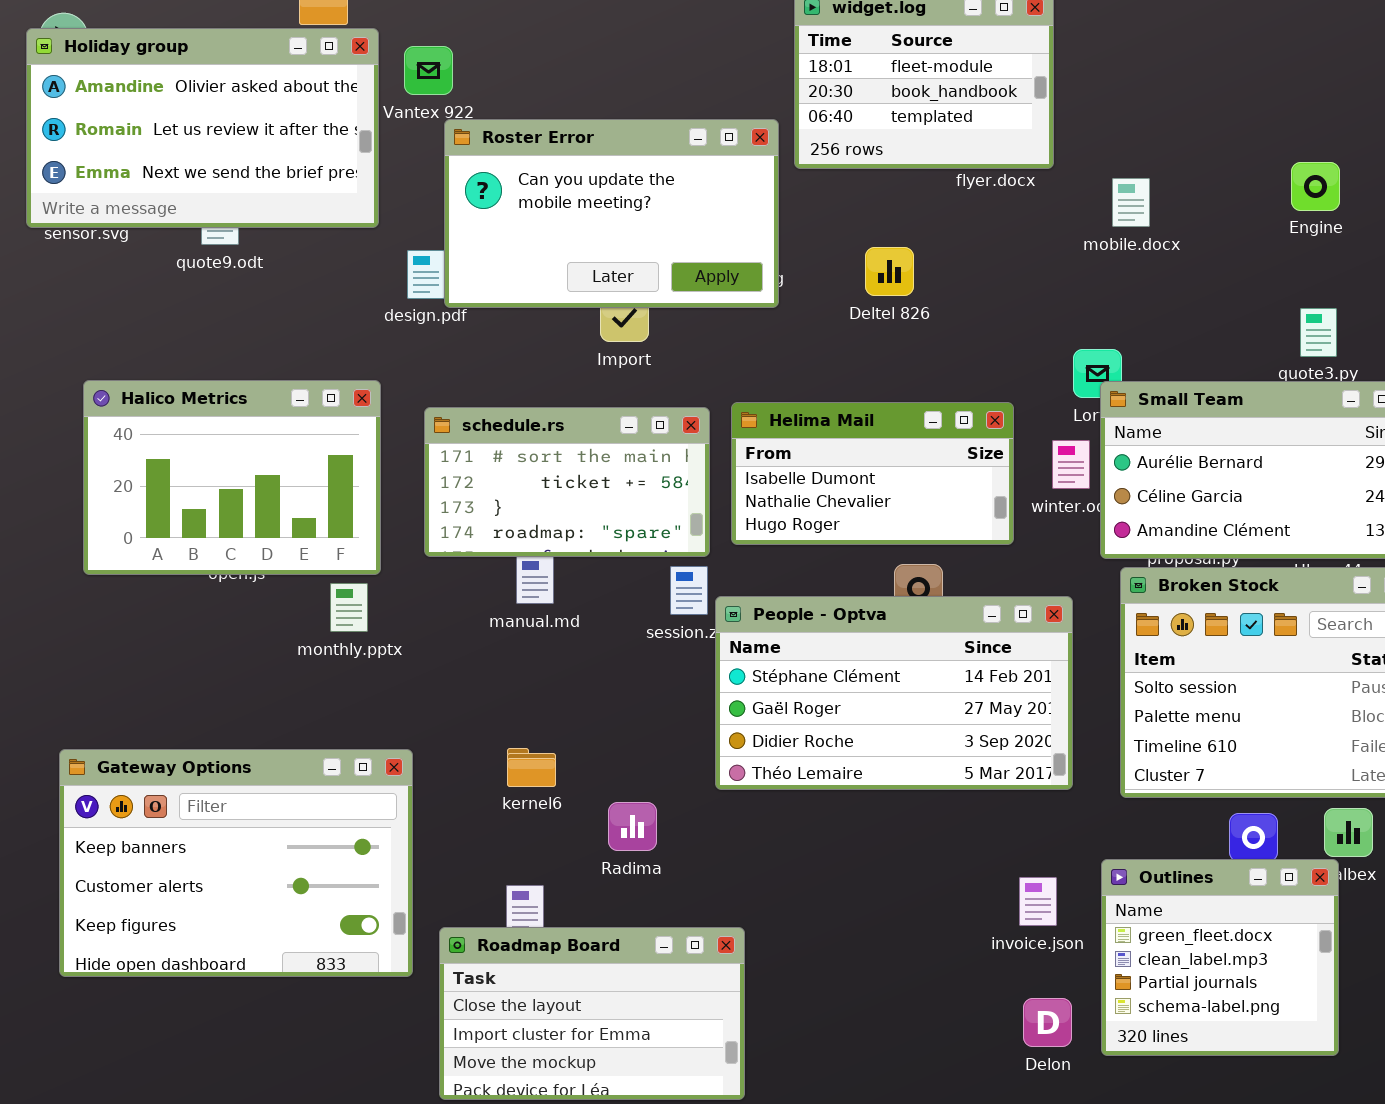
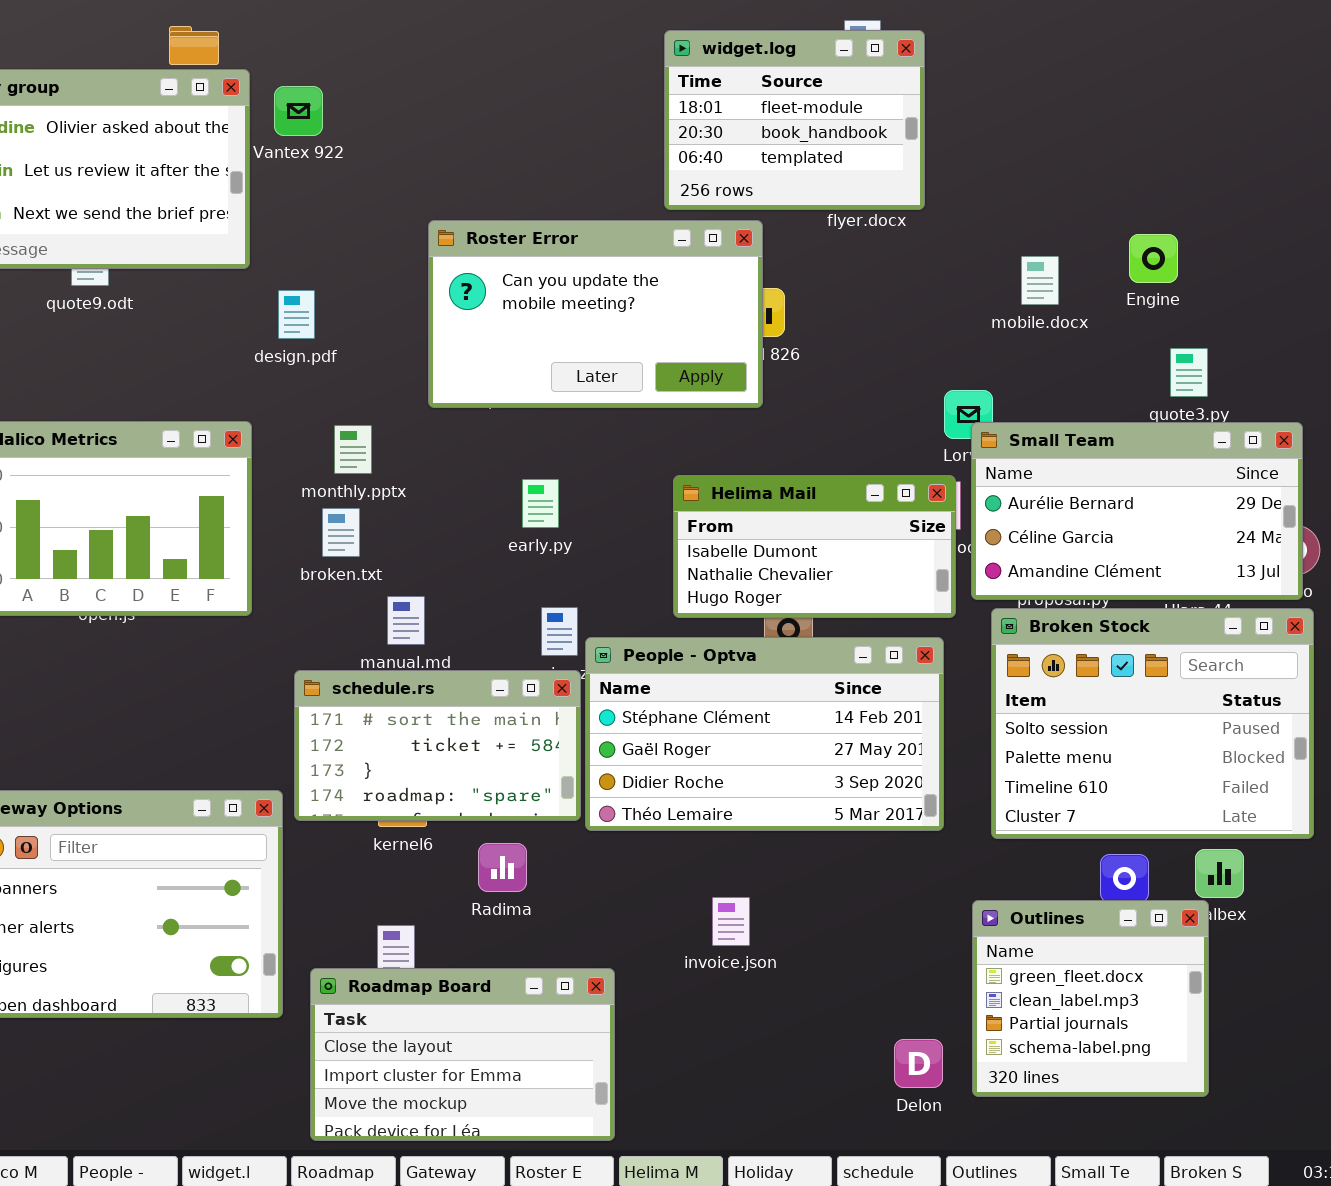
Roster Error: [444,119,779,308] -> [428,220,763,408], moved
Engine: [1291,162,1340,211] -> [1129,234,1178,283], moved
mobile.docx: [1112,178,1150,227] -> [1021,256,1059,305], moved
Helima Mail: [731,402,1014,545] -> [673,475,956,618], moved
schedule.rs: [424,407,710,557] -> [294,670,581,821], moved
monthly.pptx: [330,583,368,632] -> [334,425,372,474], moved
invoice.json: [1019,877,1057,926] -> [712,897,750,946], moved

